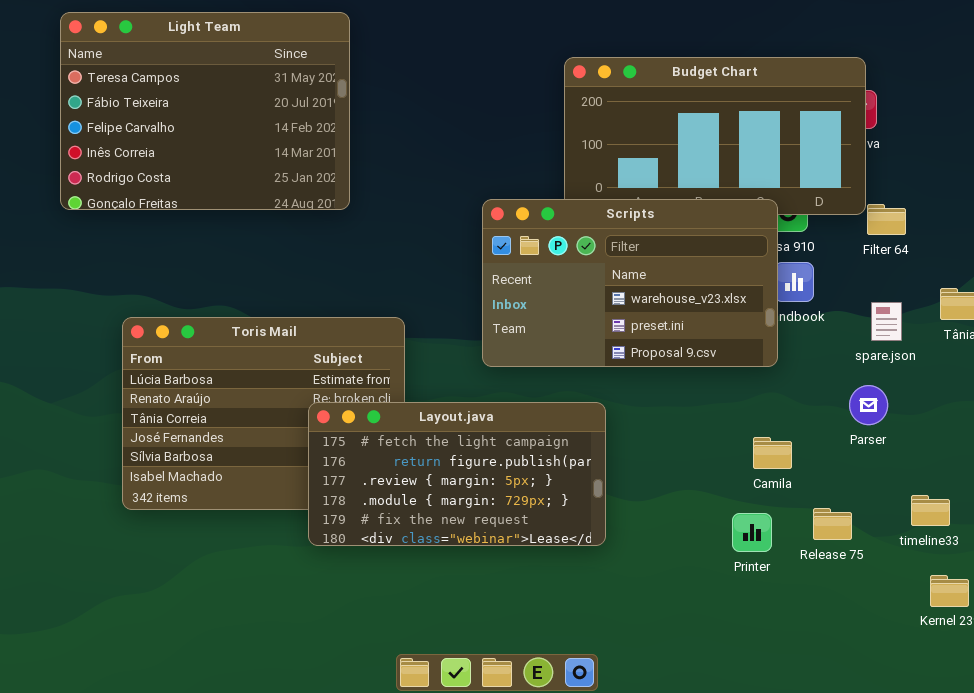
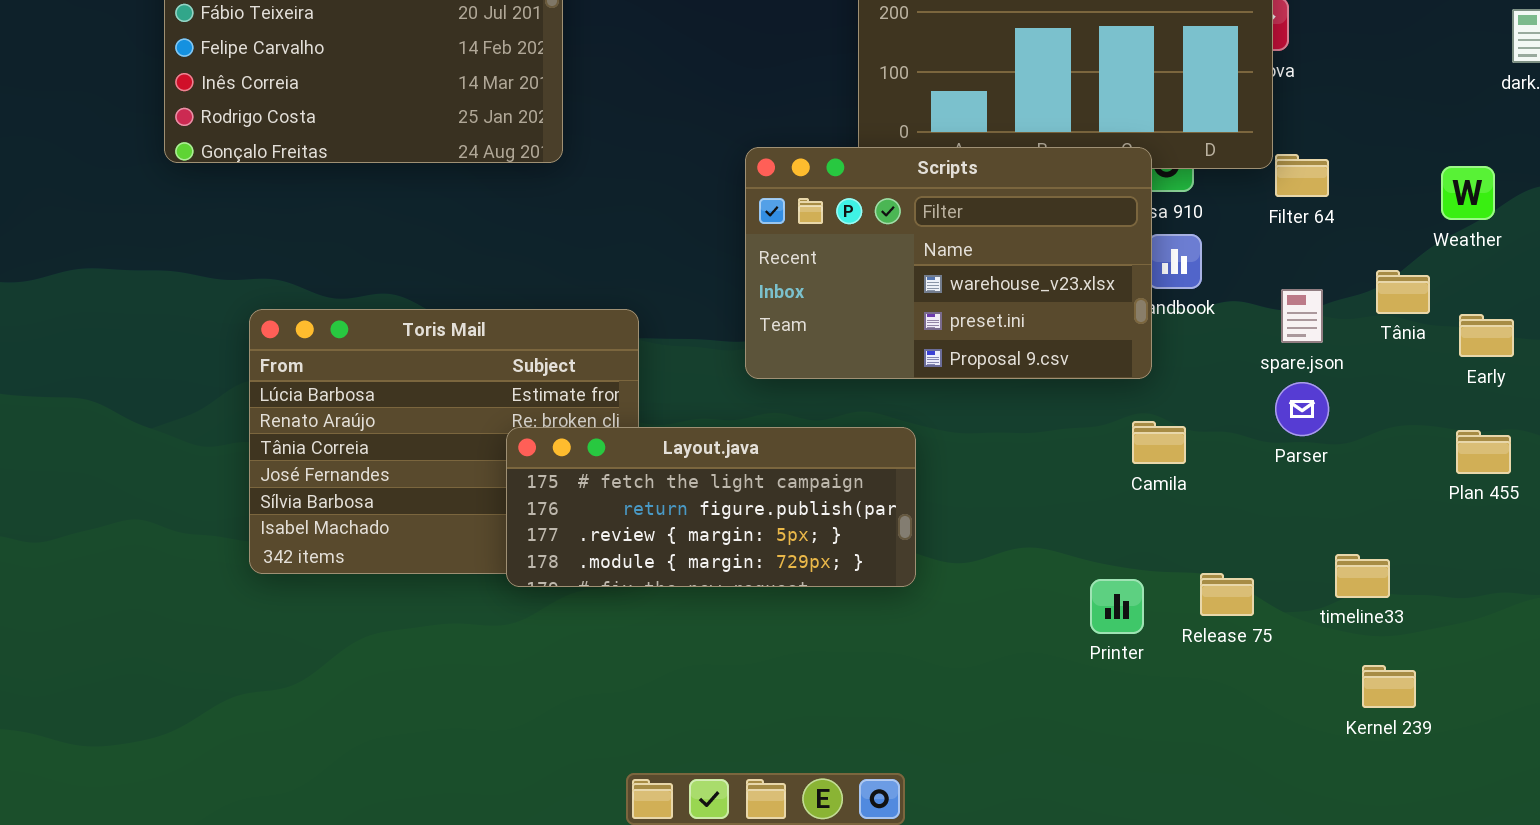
Parser: [849,385,888,425] -> [1275,382,1329,436], moved
Layout.java: [308,402,606,546] -> [506,427,916,587], resized
Camila: [753,437,792,469] -> [1132,421,1186,464], moved

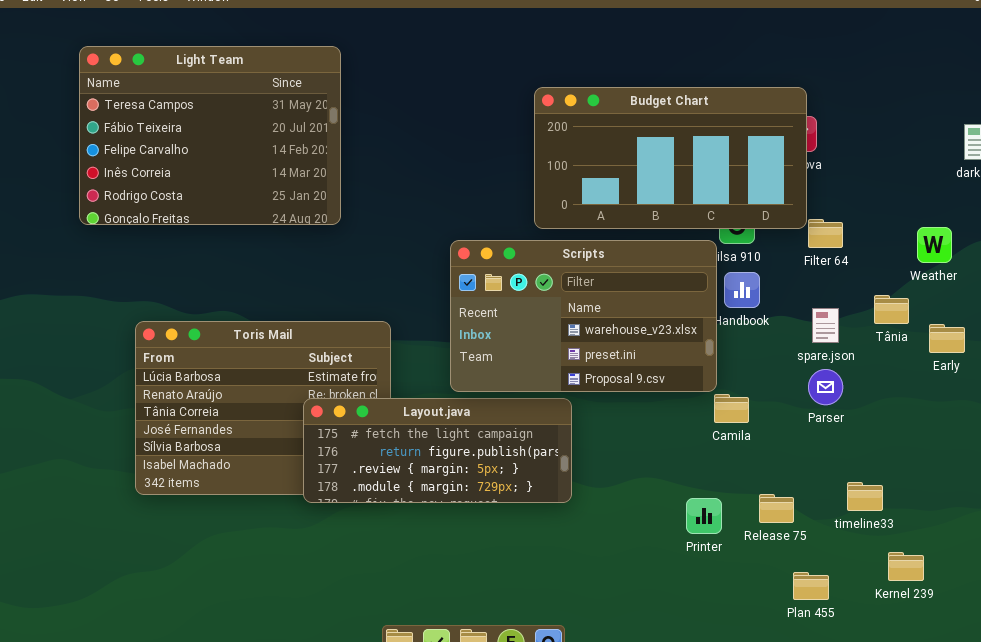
Scripts: [745,147,1152,379] -> [450,240,717,392], moved
Plan 455: [1456,430,1511,474] -> [793,572,829,600], moved
Kernel 239: [1362,665,1416,708] -> [888,552,924,581], moved

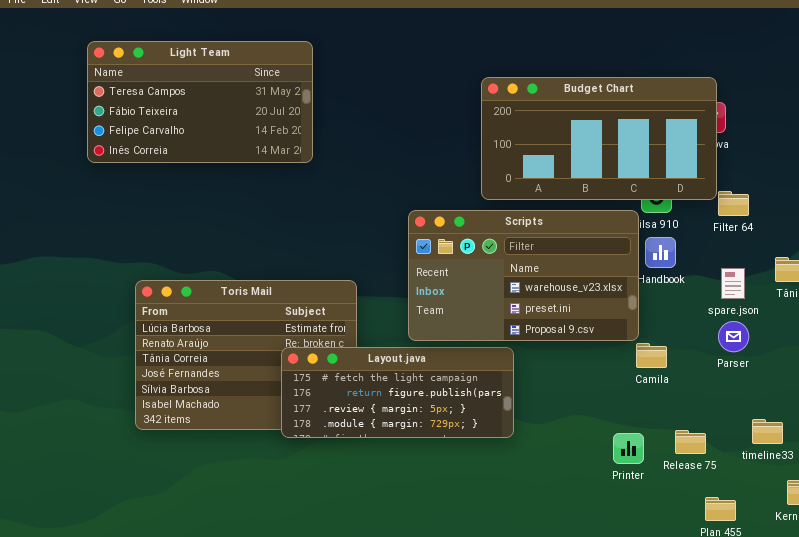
Light Team: [79,46,341,225] -> [87,41,313,163], resized

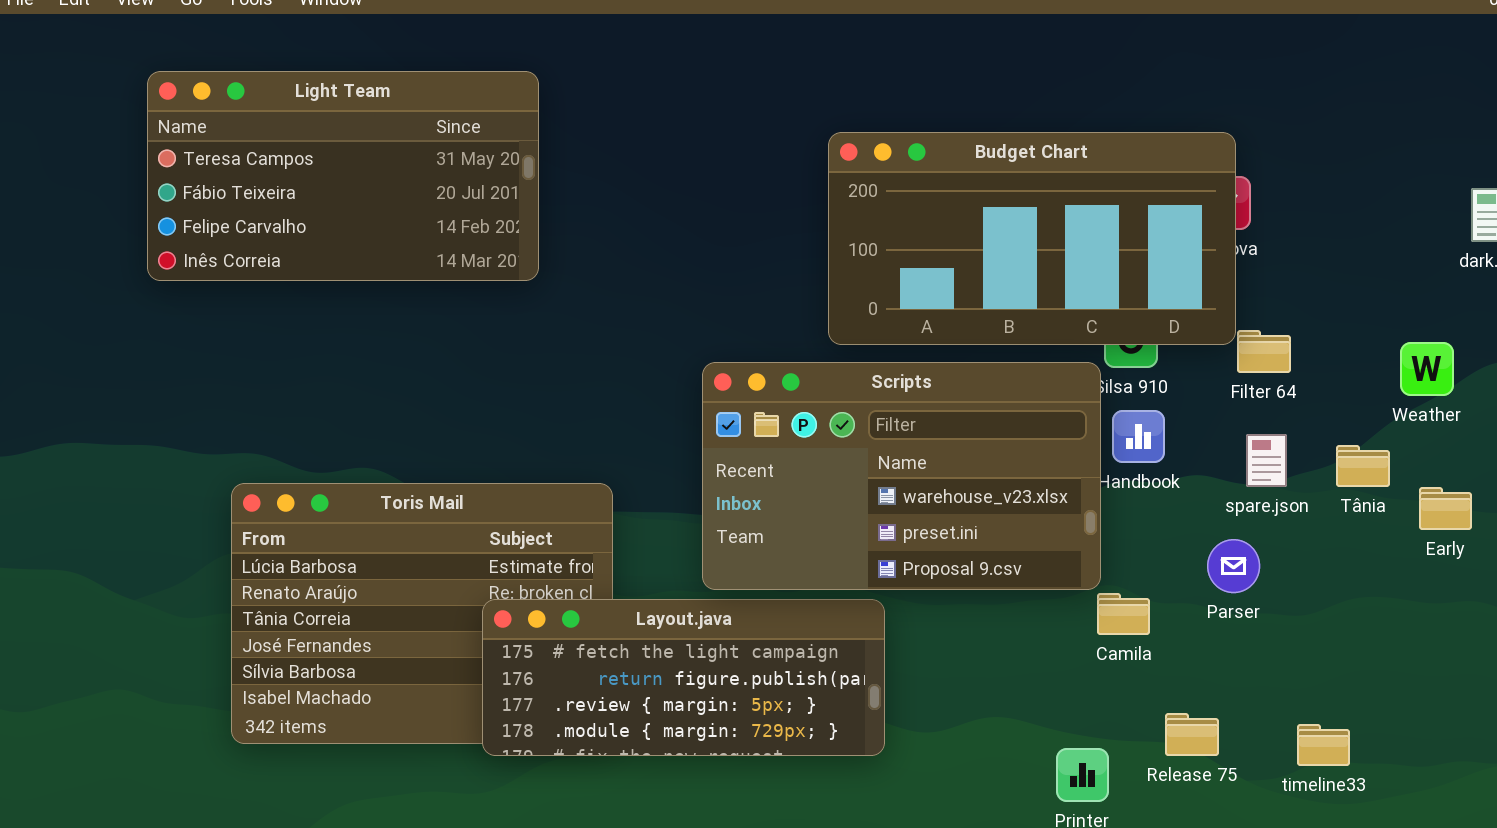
spare.json: [721,268,745,299] -> [1246,434,1287,487], moved
Parser: [718,321,749,352] -> [1207,539,1260,593], moved
Release 75: [675,430,706,454] -> [1165,713,1219,756], moved

